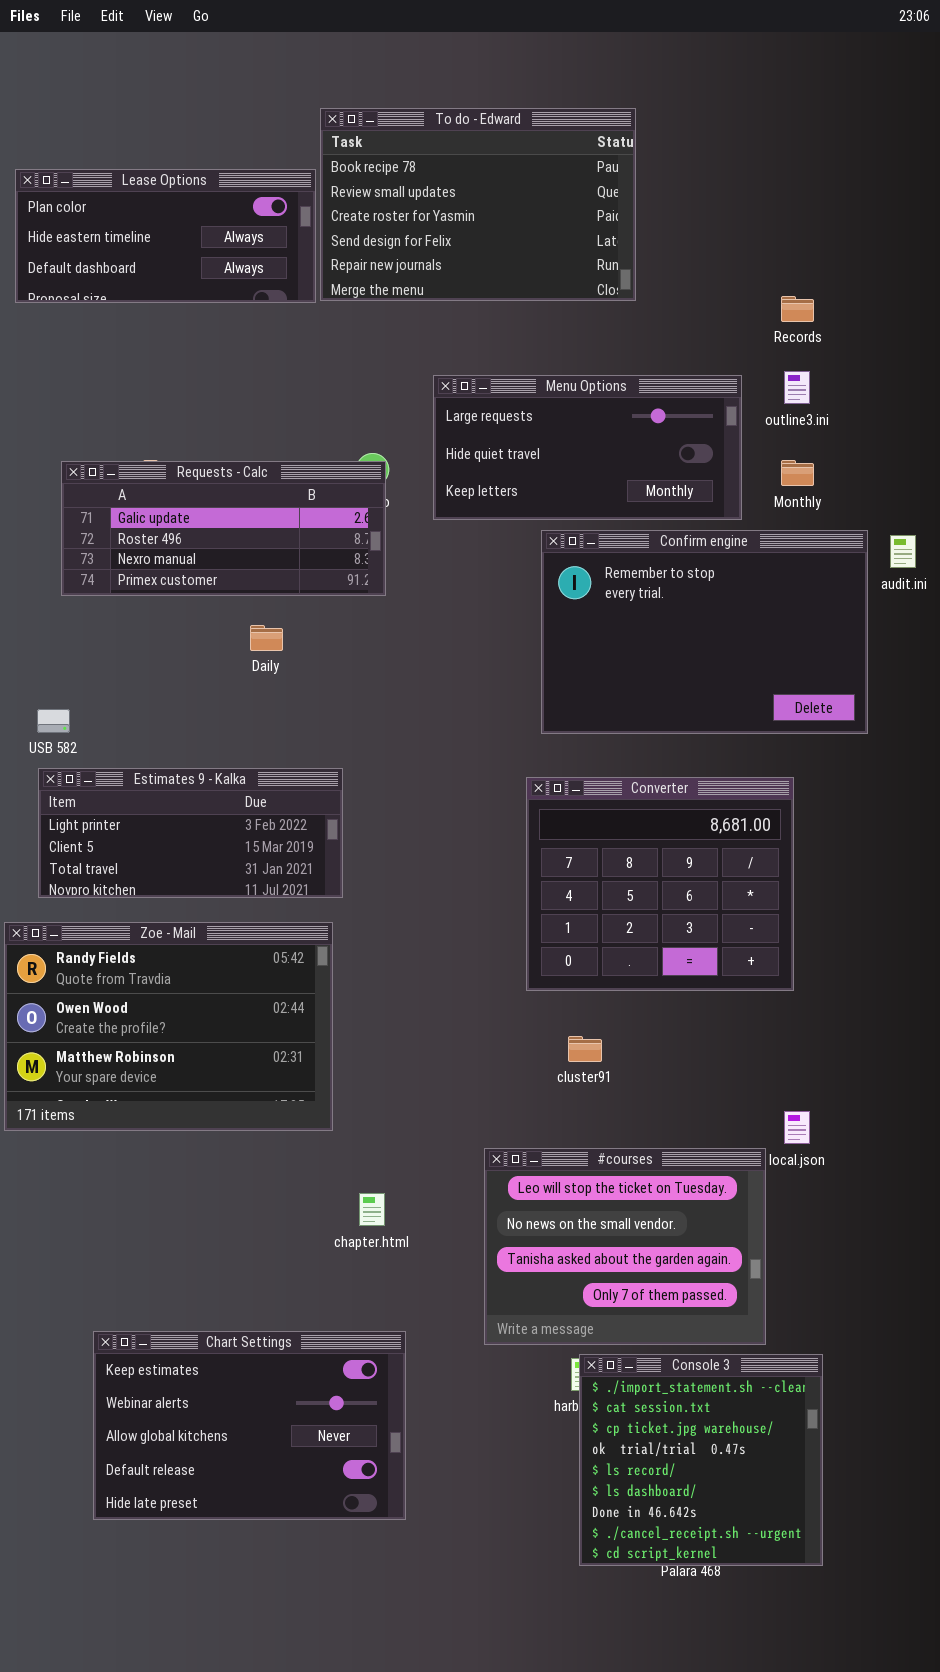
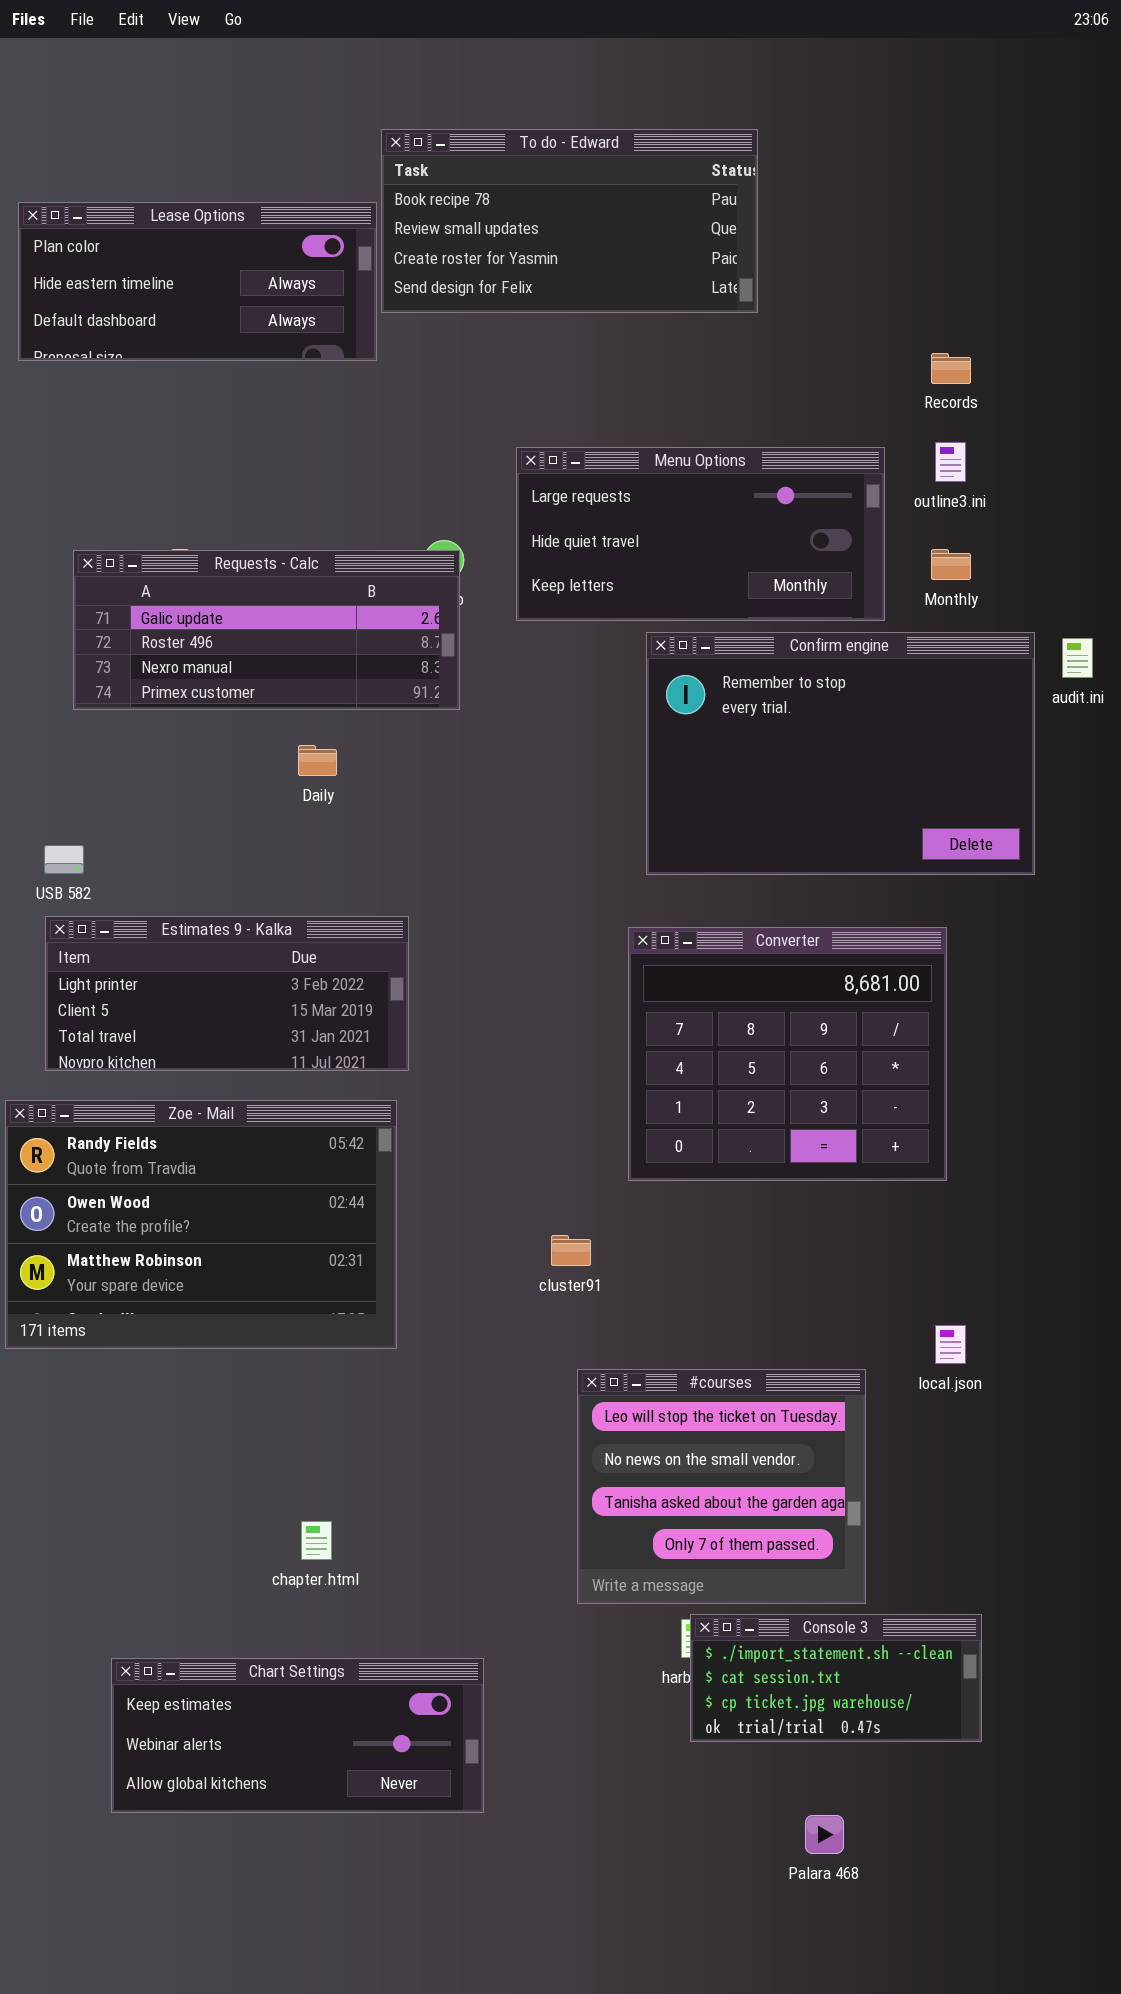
To do - Edward: [320,108,636,301] -> [381,129,758,313], resized
cluster91: [568,1036,602,1062] -> [551,1235,591,1266], moved
#courses: [484,1148,766,1345] -> [577,1369,866,1604], resized
chapter.html: [359,1193,385,1226] -> [301,1521,332,1560], moved
Chart Settings: [93,1331,406,1520] -> [111,1658,484,1813], resized
Console 3: [579,1354,823,1566] -> [690,1614,982,1742], resized

